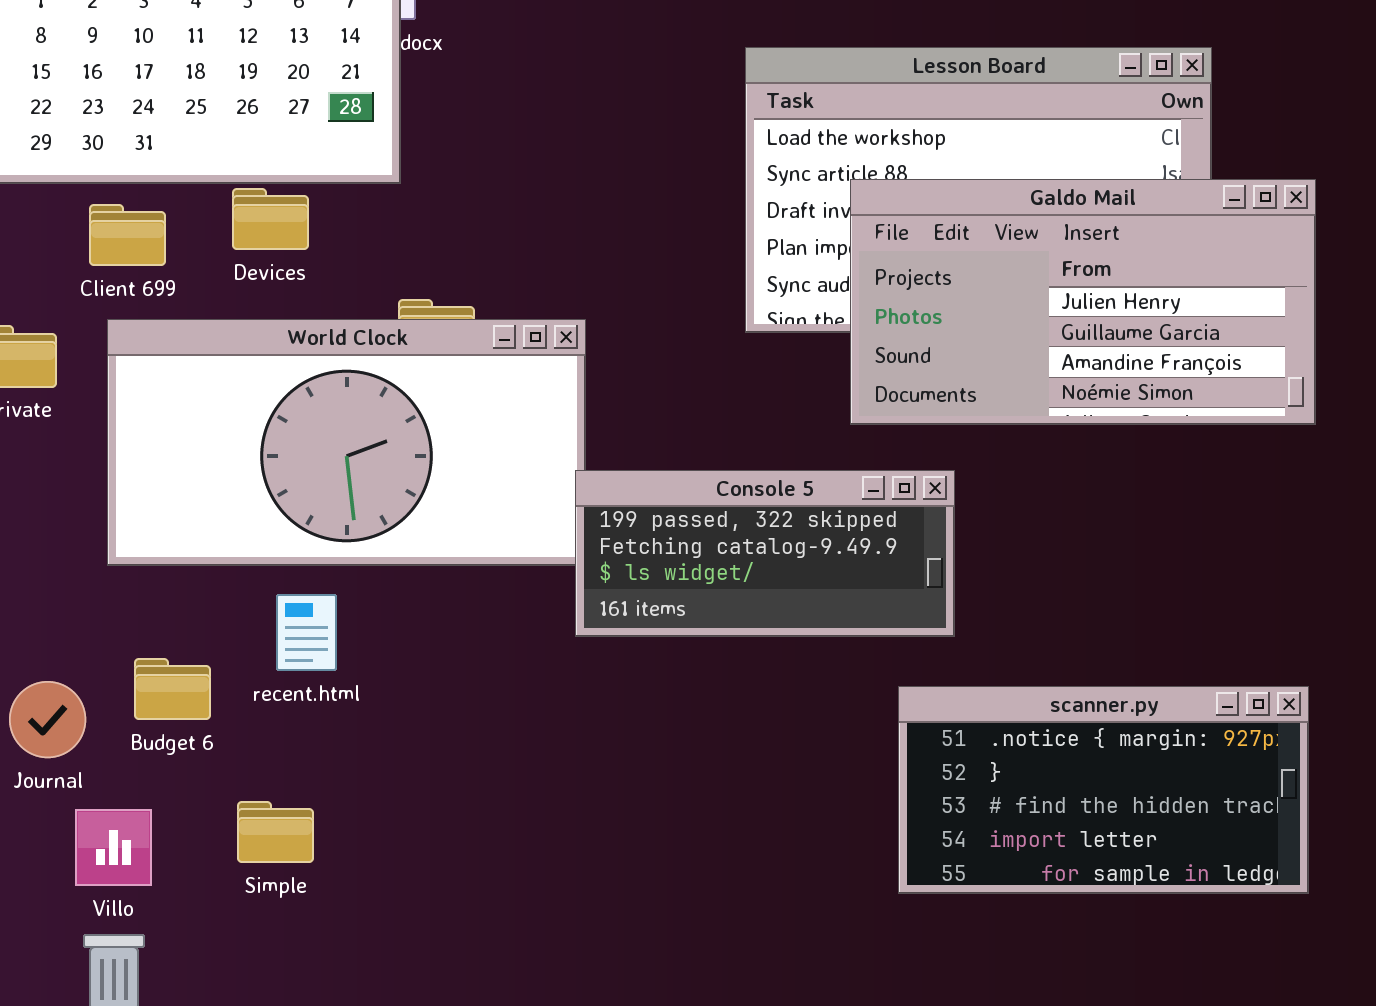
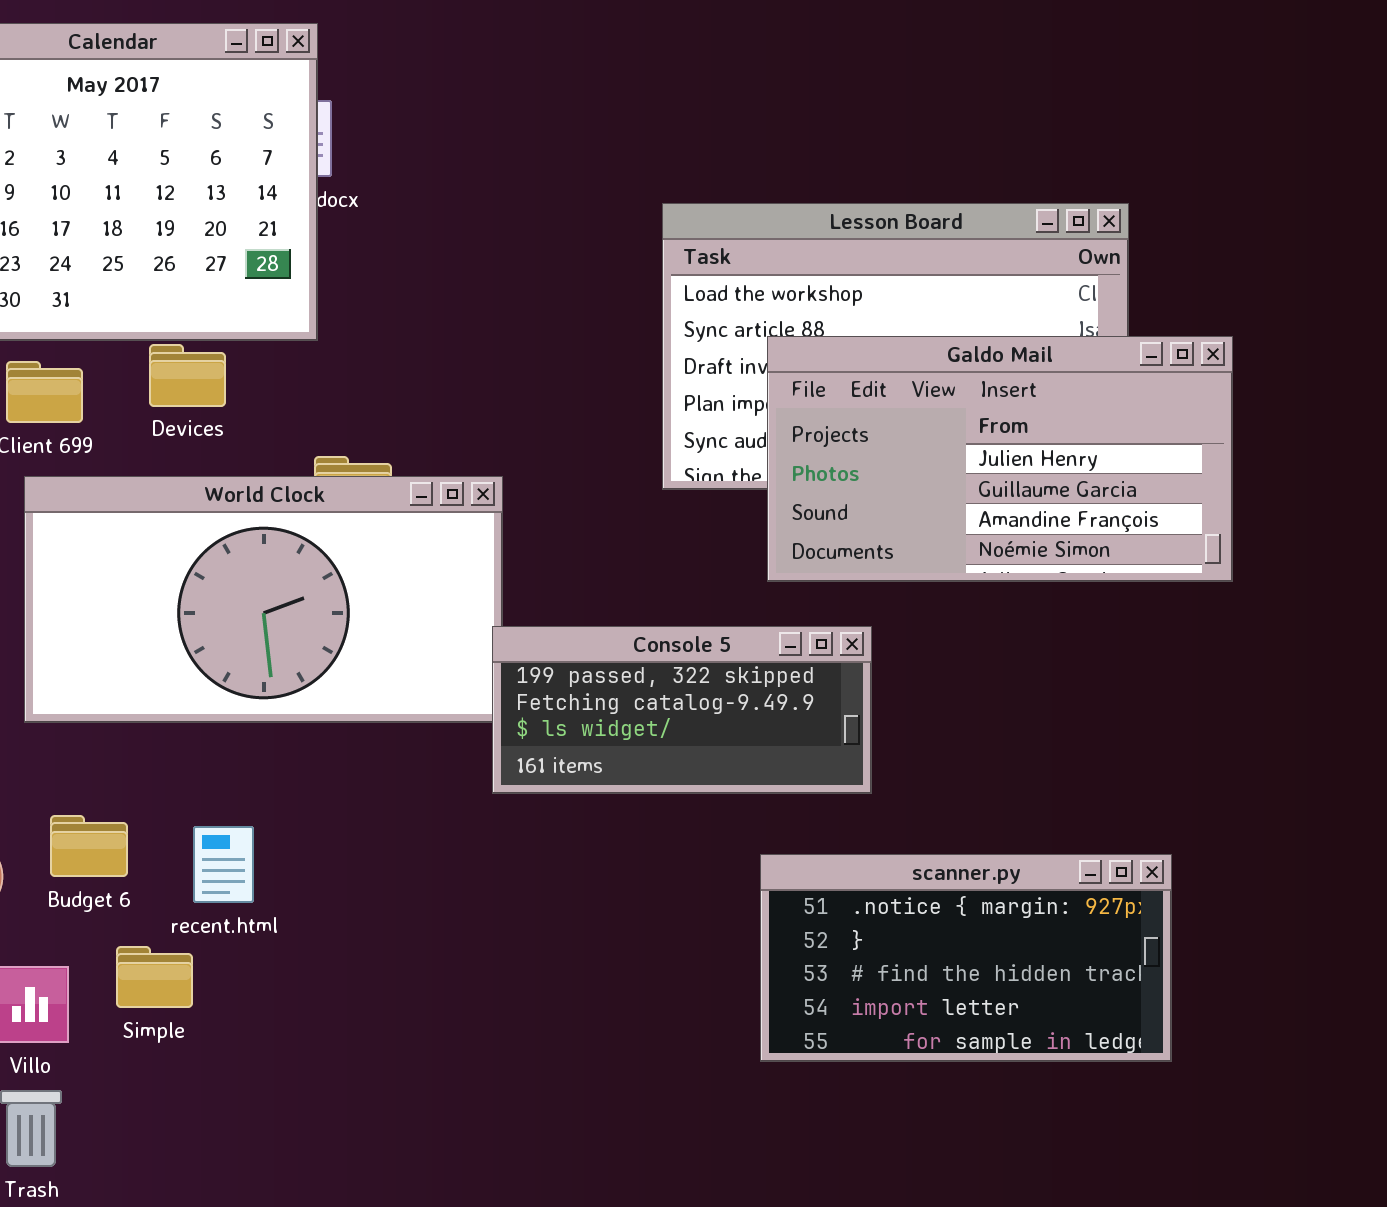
recent.html: [276,594,337,671] -> [193,826,254,903], moved
scanner.py: [898,686,1309,894] -> [760,854,1172,1062], moved
Simple: [237,801,314,863] -> [116,946,193,1008], moved

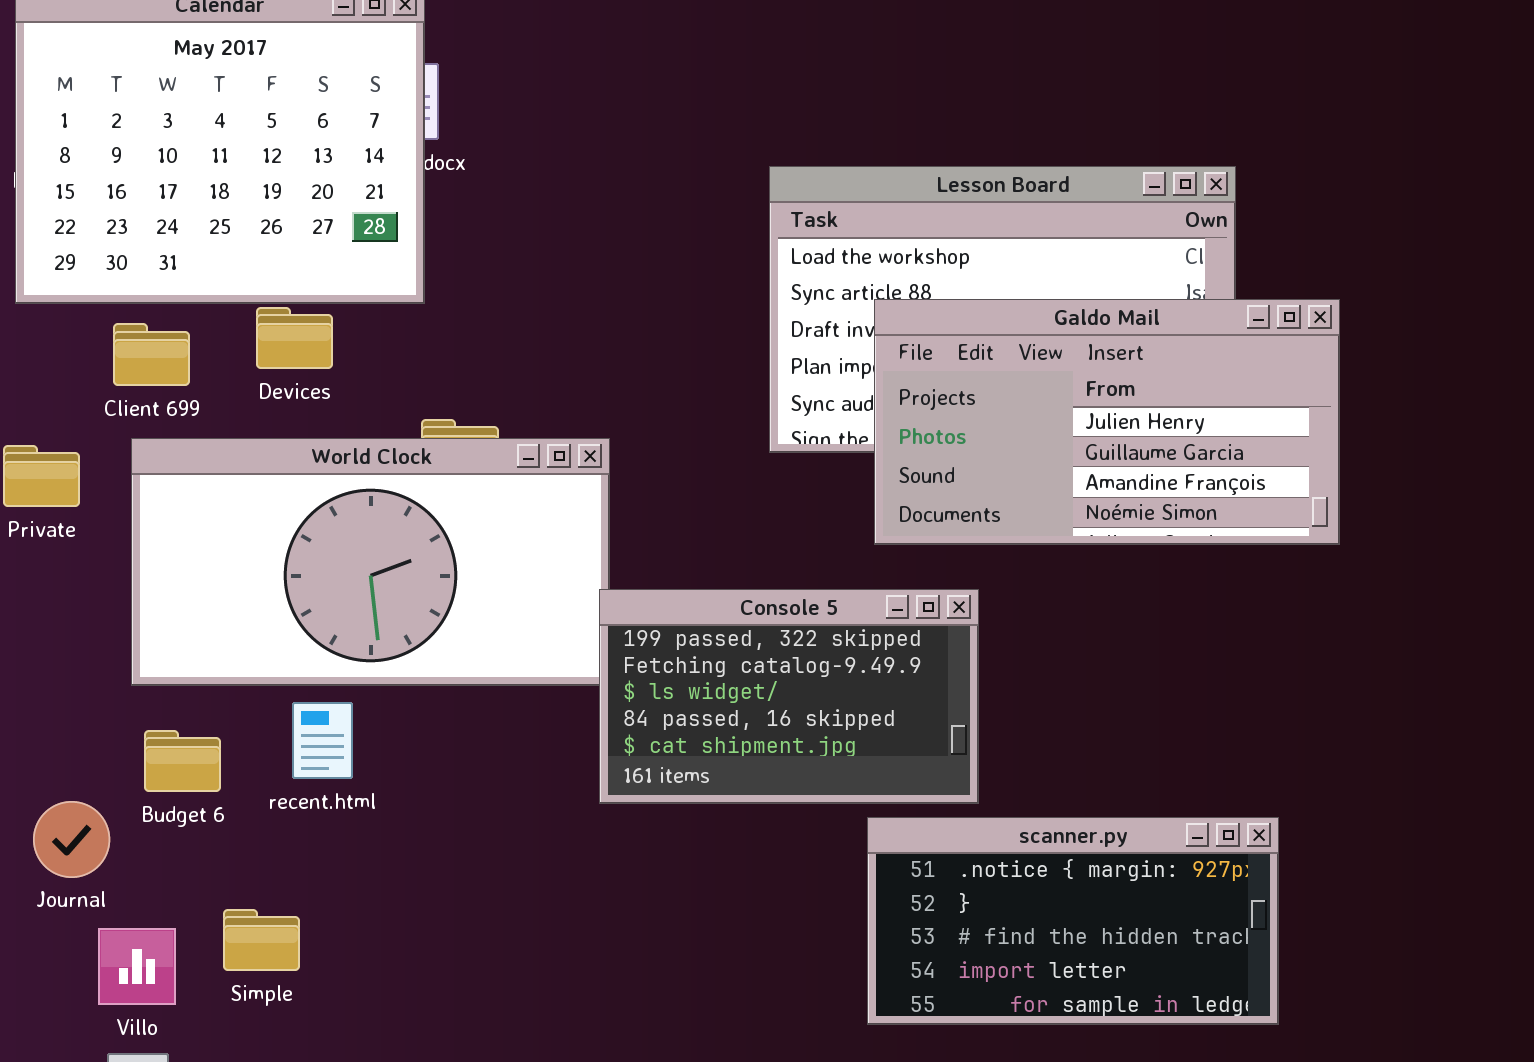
Console 5: [492,626,872,794] -> [599,589,979,804], resized
Budget 6: [50,815,128,877] -> [144,730,221,792], moved
recent.html: [193,826,254,903] -> [292,702,353,779], moved

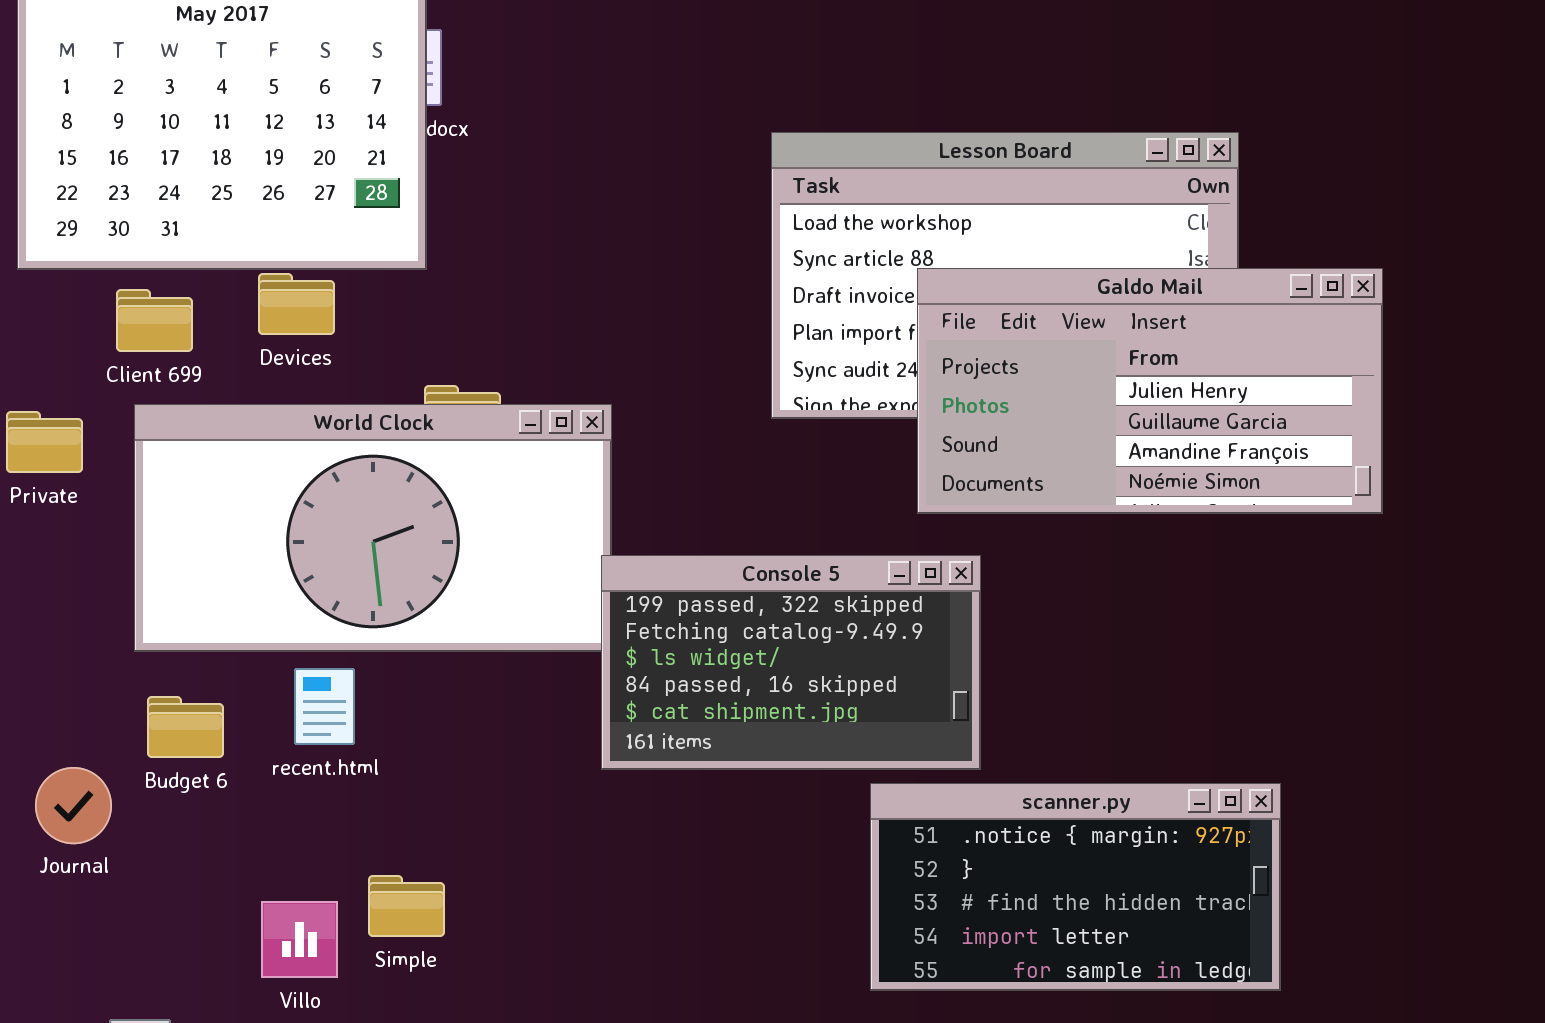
Galdo Mail: [874,299,1340,545] -> [917,268,1383,514], moved
Simple: [223,909,300,971] -> [368,875,445,937], moved
Villo: [98,928,176,1005] -> [261,901,338,978], moved

